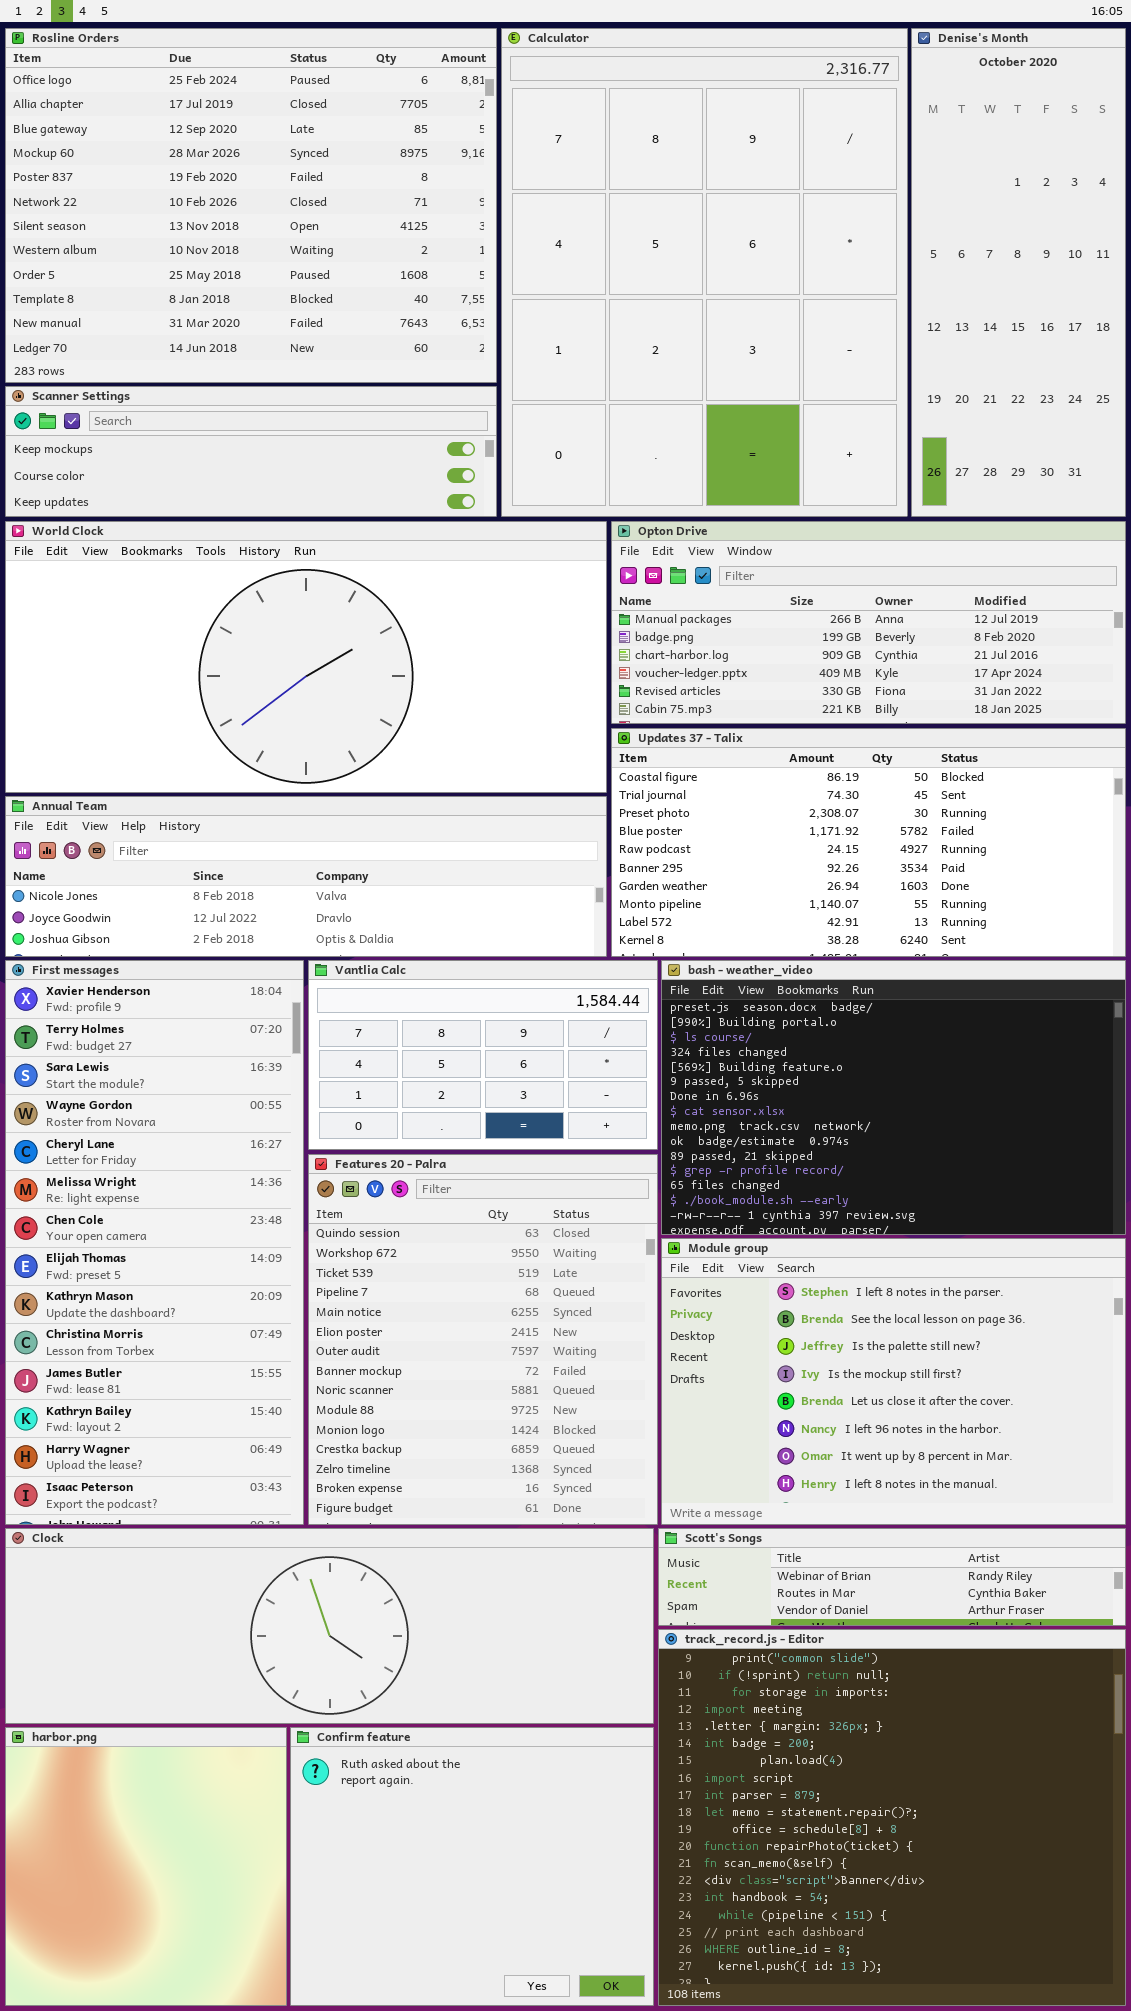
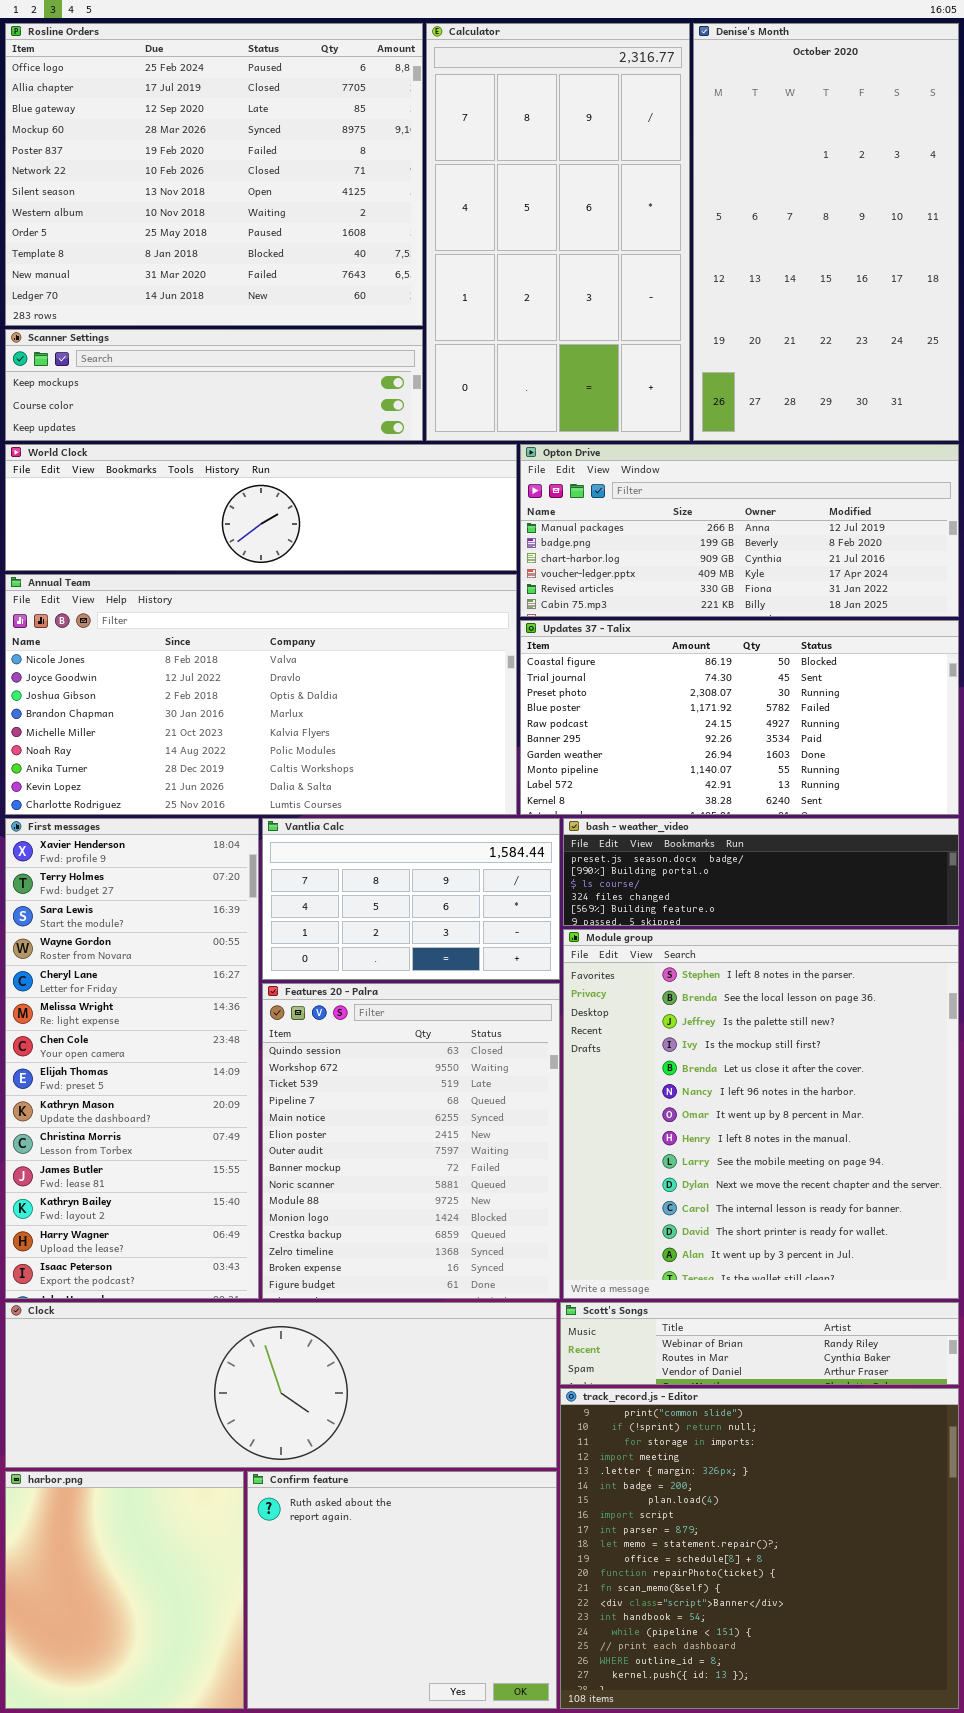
Calculator: [501,28,908,517] -> [426,23,690,441], resized
Denise's Month: [911,28,1126,517] -> [693,23,959,441], resized
World Clock: [5,521,607,793] -> [5,444,517,571], resized
Annual Team: [5,796,607,957] -> [5,574,517,815], resized
bash - weather_video: [661,960,1126,1235] -> [563,818,959,926], resized
Module group: [661,1238,1126,1525] -> [563,929,959,1299], resized

